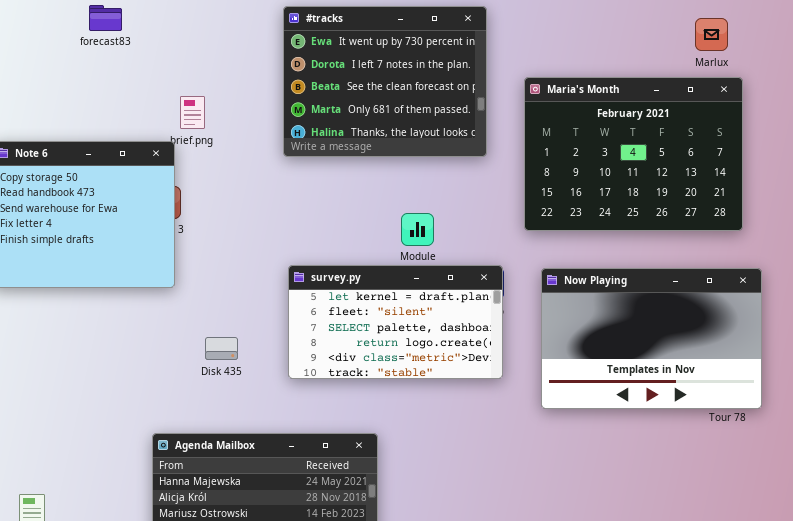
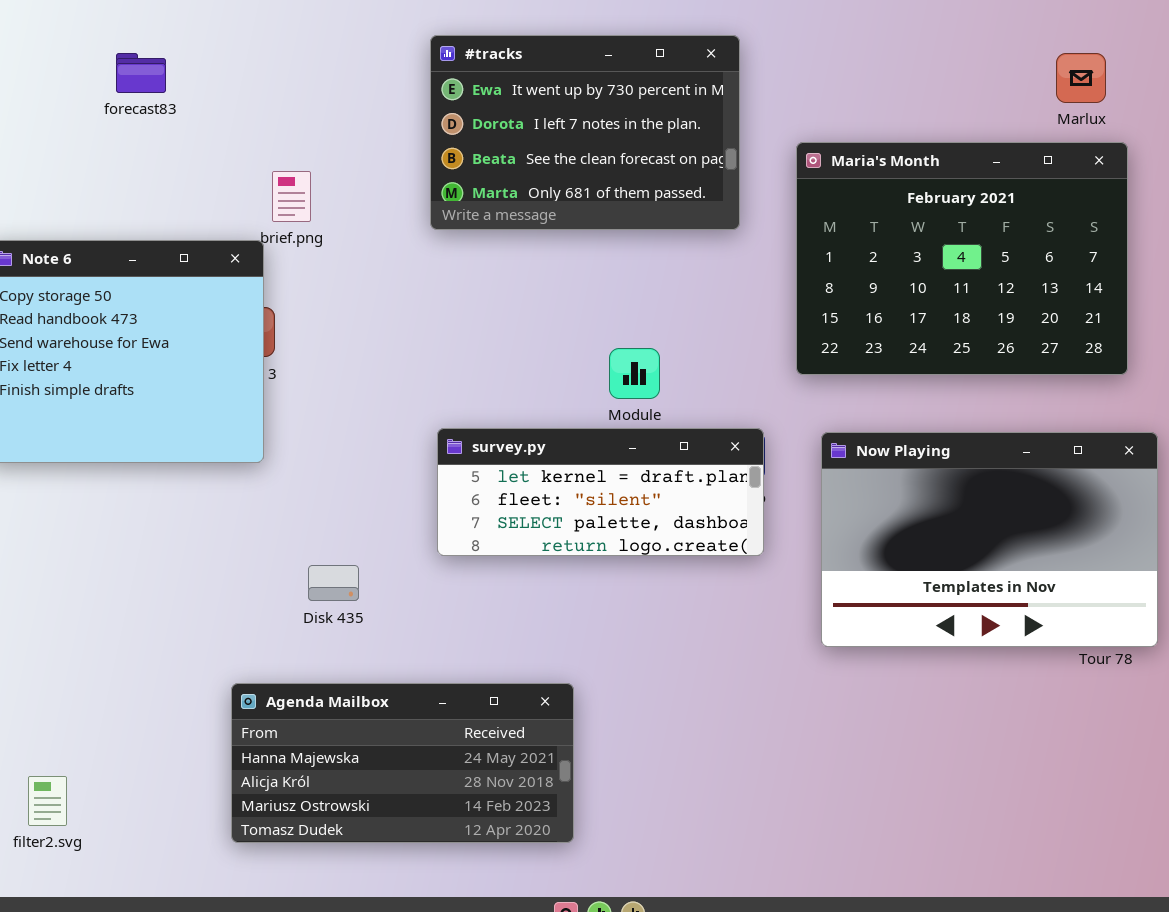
forecast83: [89,5,122,31] -> [116,53,166,93], moved
#tracks: [283,6,487,157] -> [430,35,740,230], resized
survey.py: [288,265,503,379] -> [437,428,764,556], resized
Disk 435: [205,337,238,360] -> [308,565,359,601], moved

